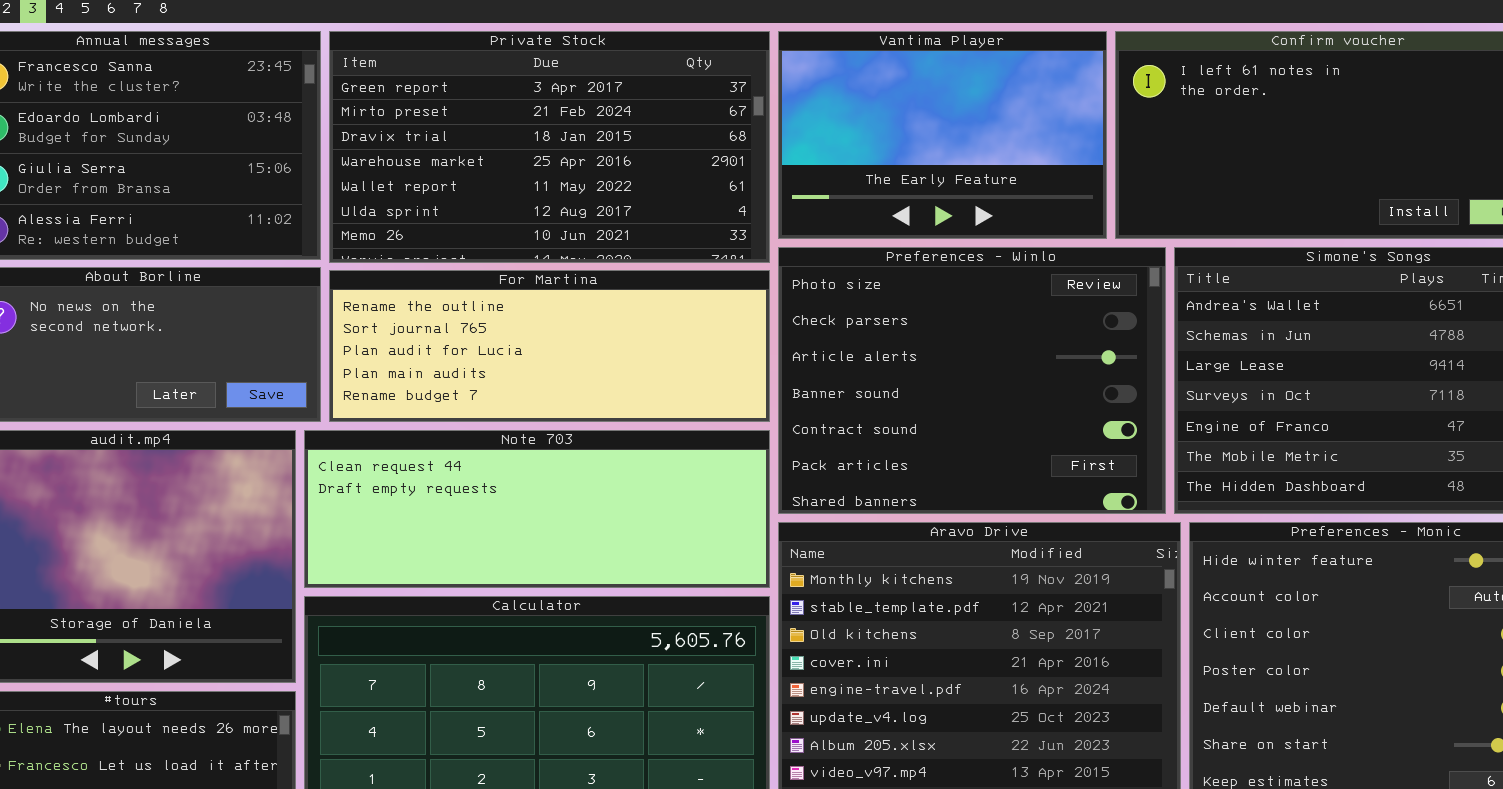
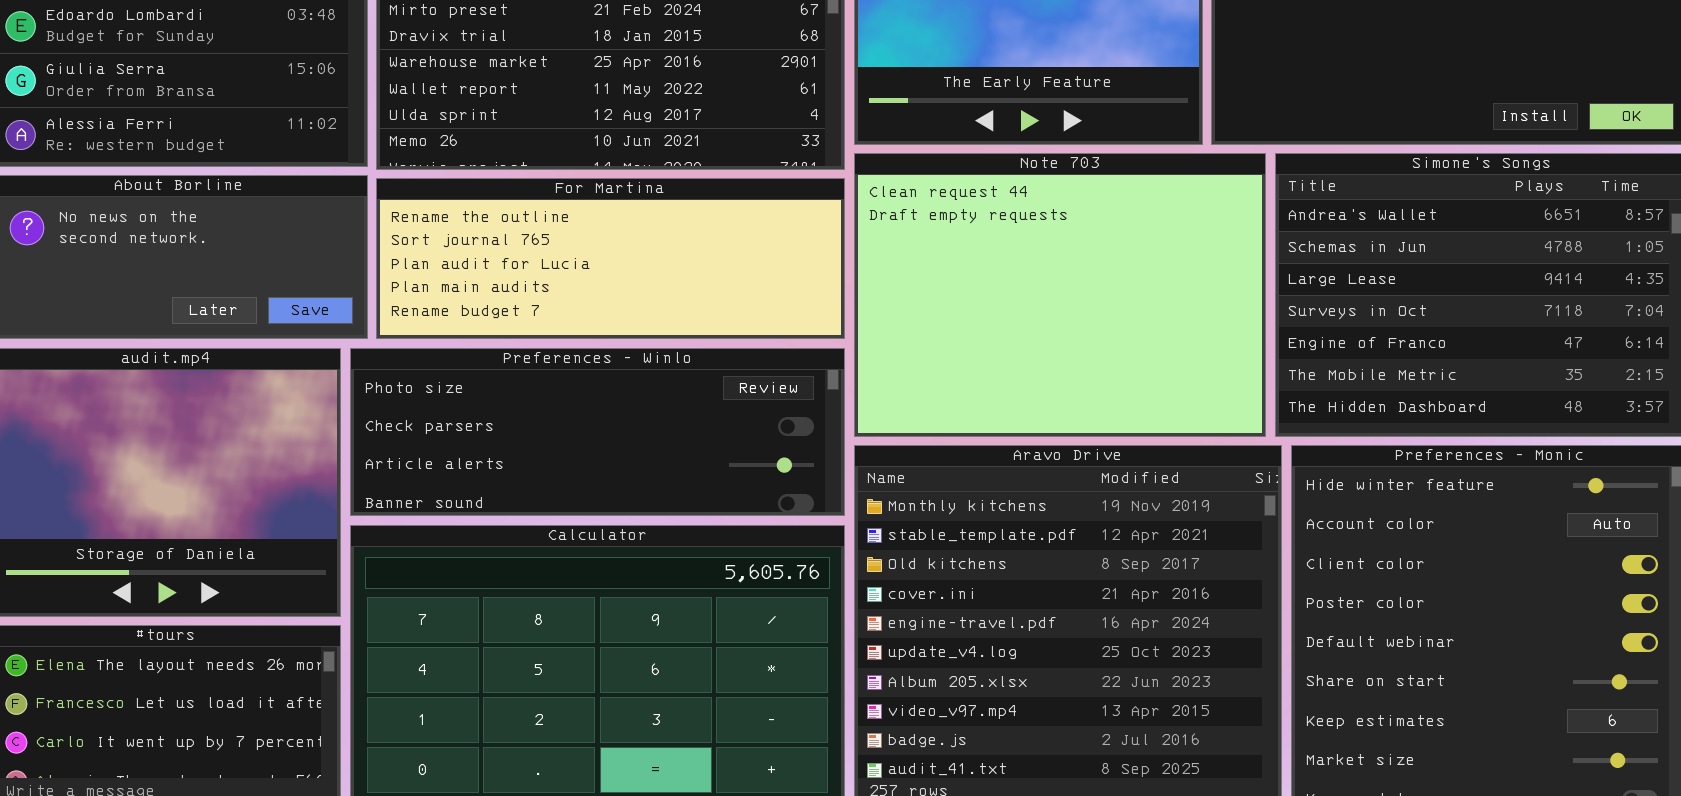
Preferences - Winlo: [778,247,1166,514] -> [350,348,845,516], moved, resized
Note 703: [304,430,770,588] -> [854,153,1266,437], moved, resized

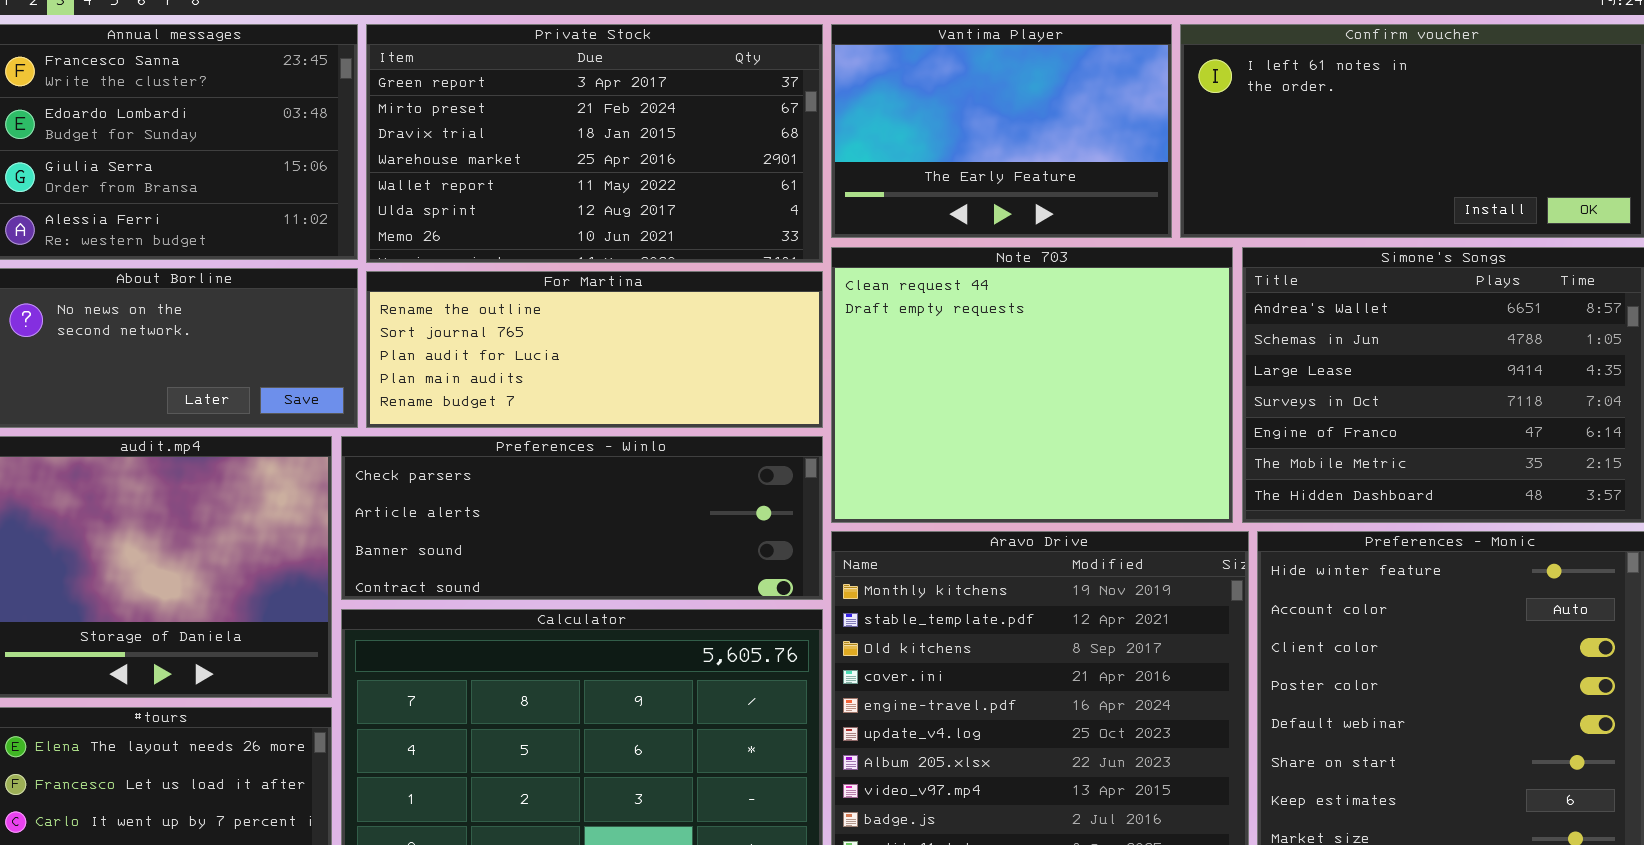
Preferences - Winlo: [350,348,845,516] -> [341,436,823,600], scrolled down 1 row

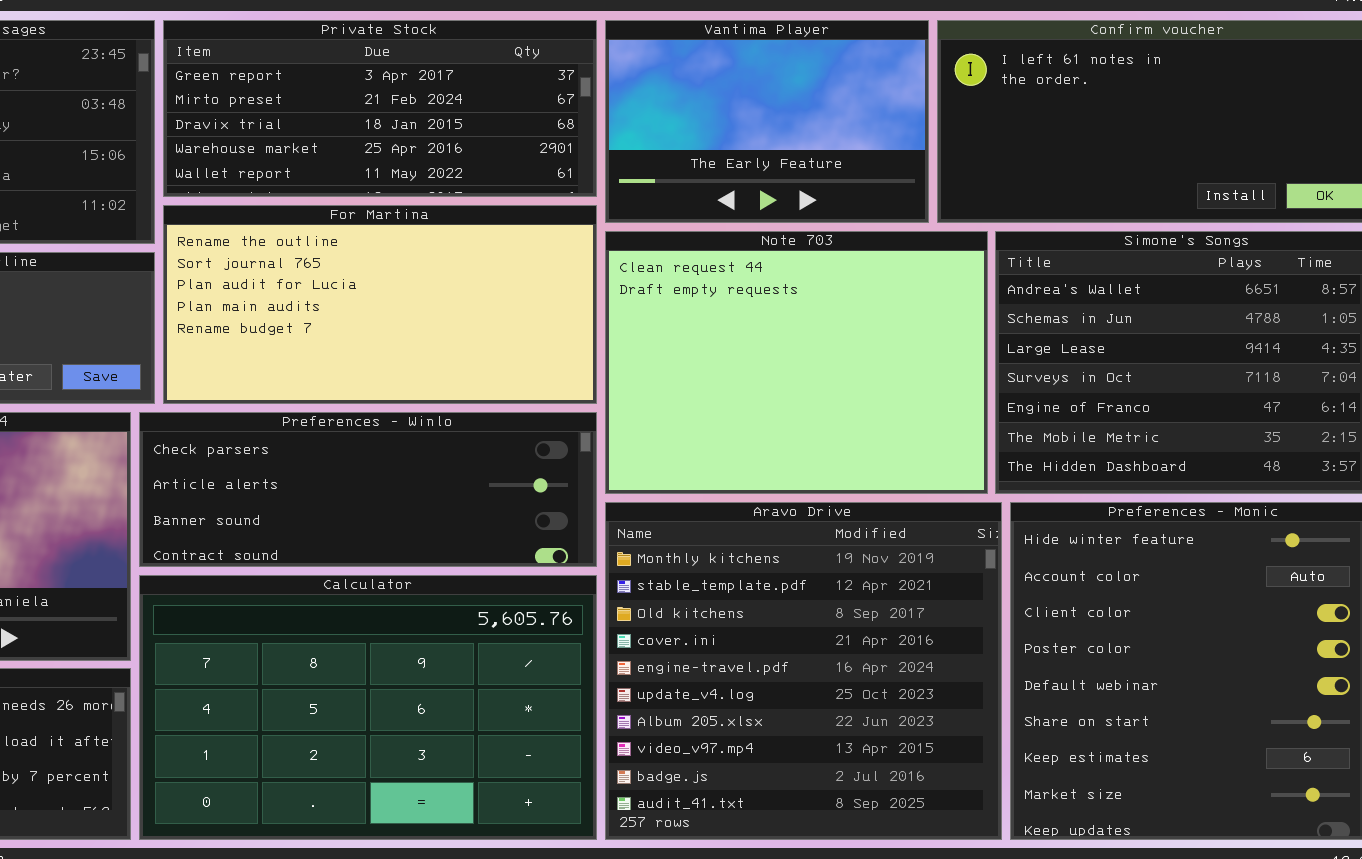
Private Stock: [366,24,823,263] -> [163,20,597,197], resized
For Martina: [366,271,823,428] -> [163,205,597,404], resized

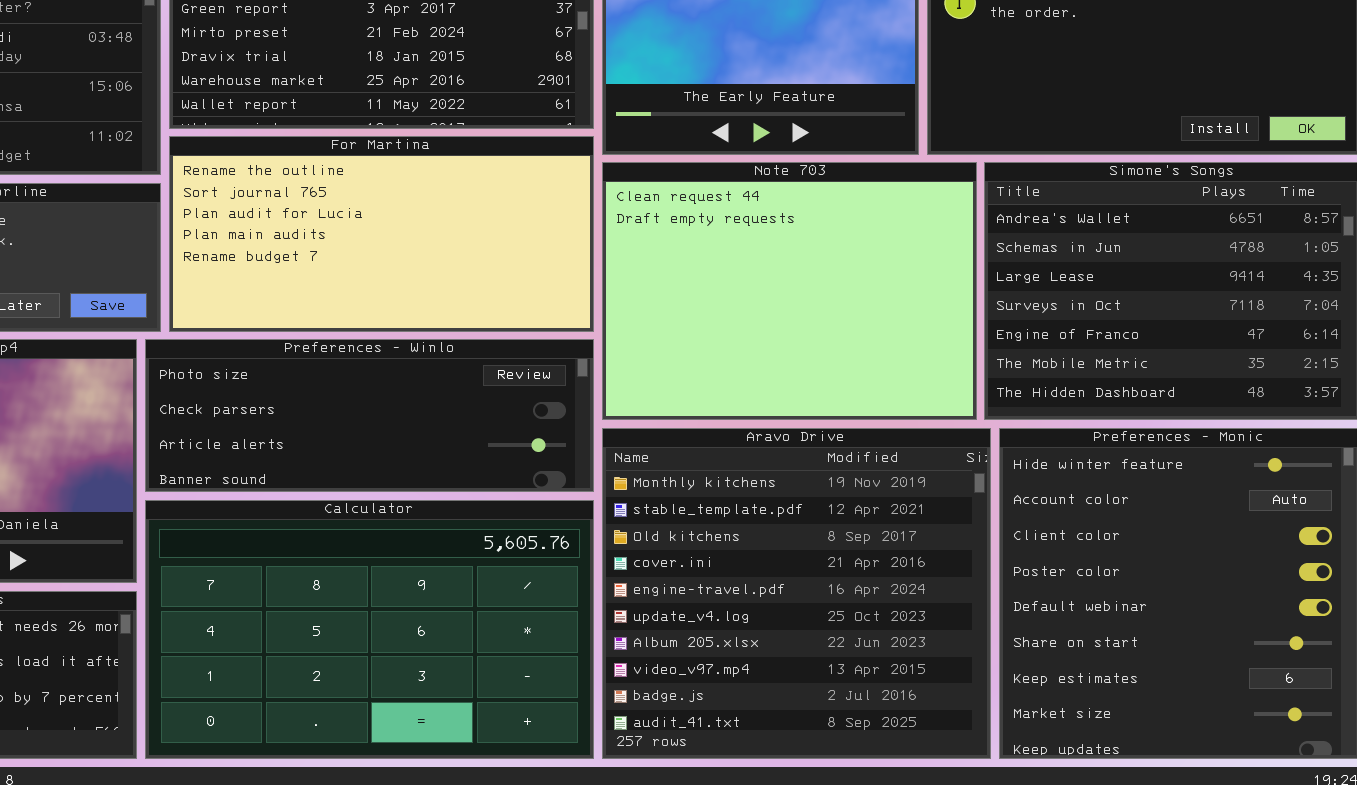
Preferences - Winlo: [139,412,597,567] -> [145,339,594,492], scrolled up 1 row

